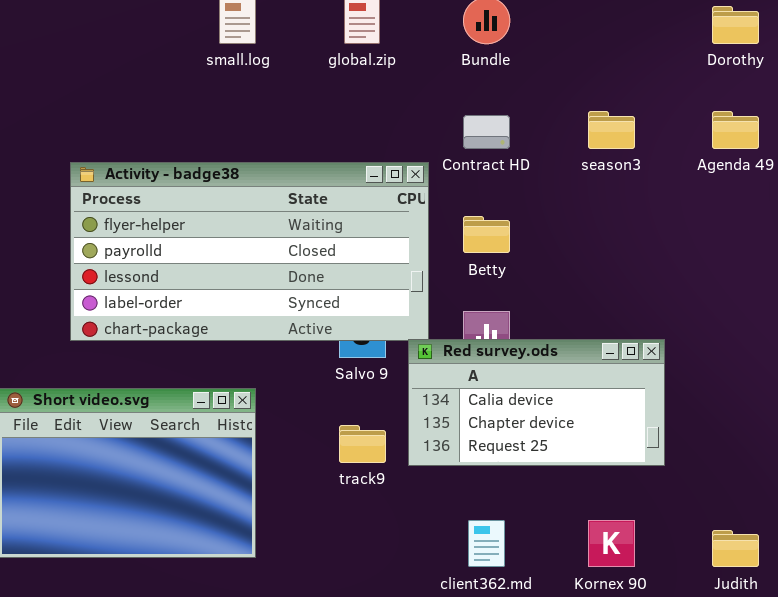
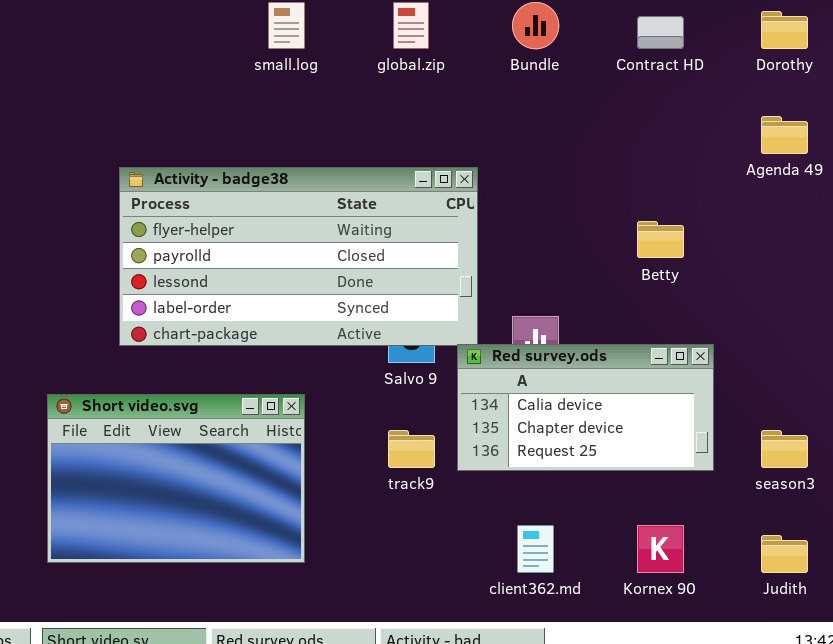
season3: [588,111,635,149] -> [761,430,808,468], moved
Contract HD: [463,115,510,149] -> [637,16,684,49], moved
Betty: [463,216,510,253] -> [637,221,684,258], moved

